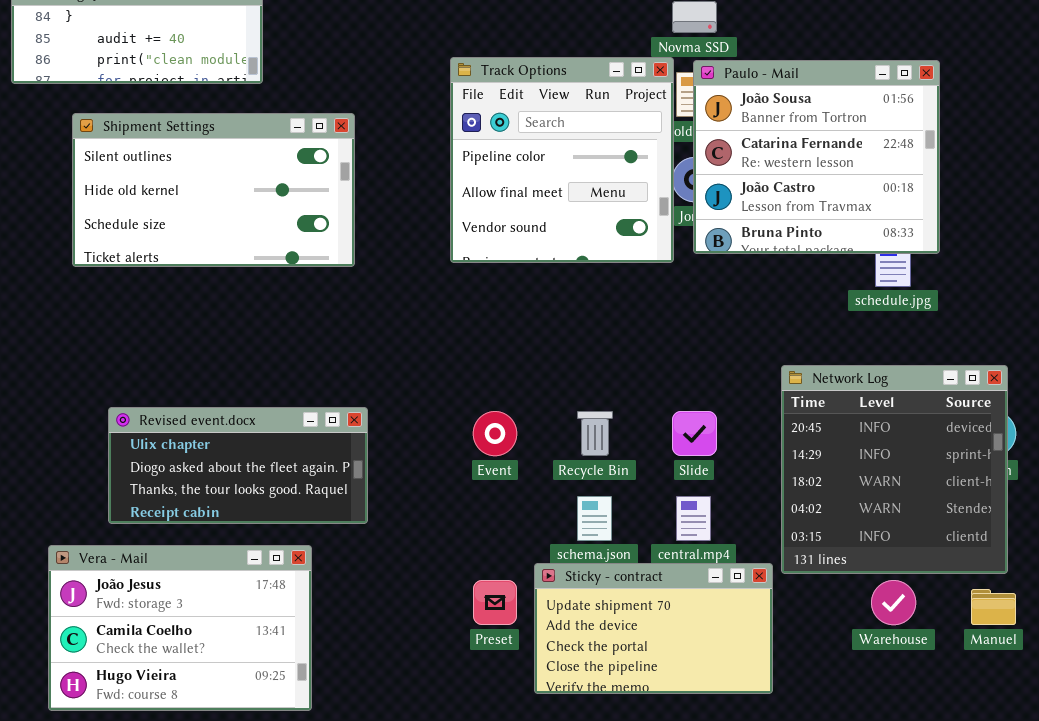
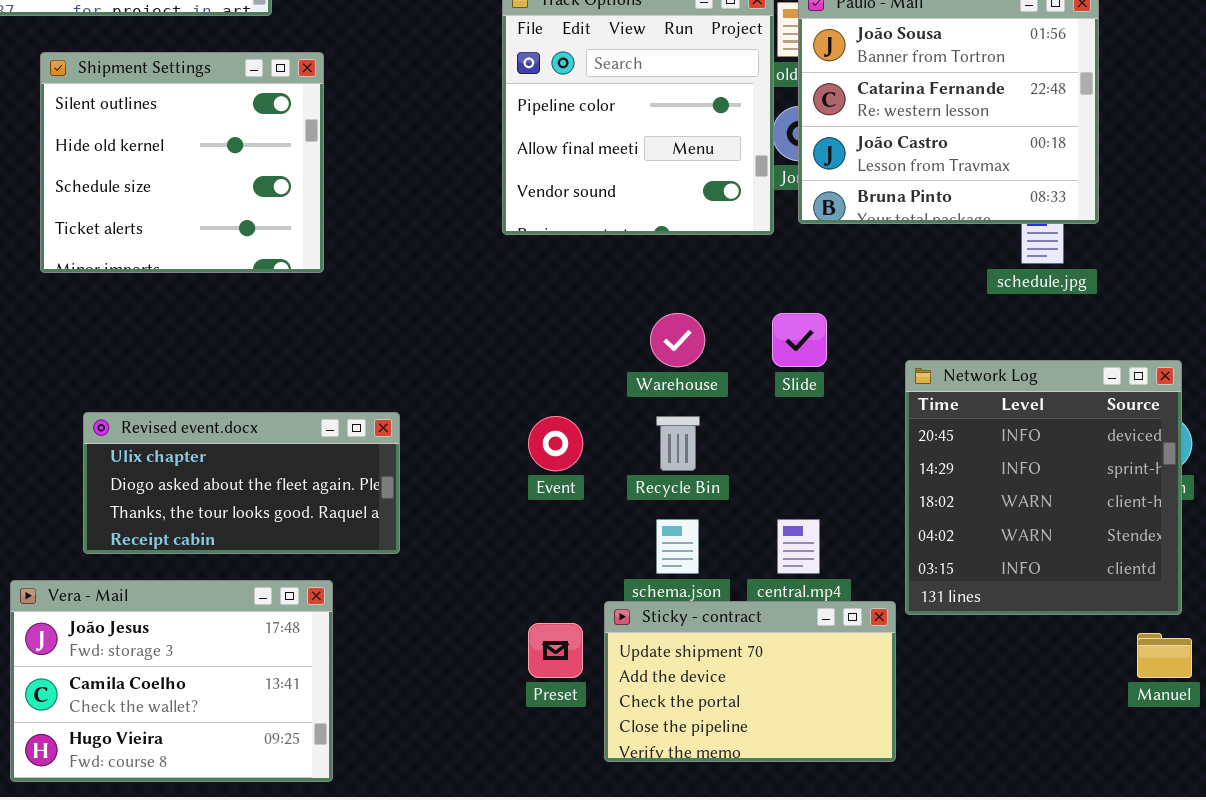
Shipment Settings: [72,113,355,267] -> [40,52,324,273], resized
Slide: [672,411,717,456] -> [772,313,827,367], moved
Warehouse: [871,580,916,625] -> [650,313,705,367], moved

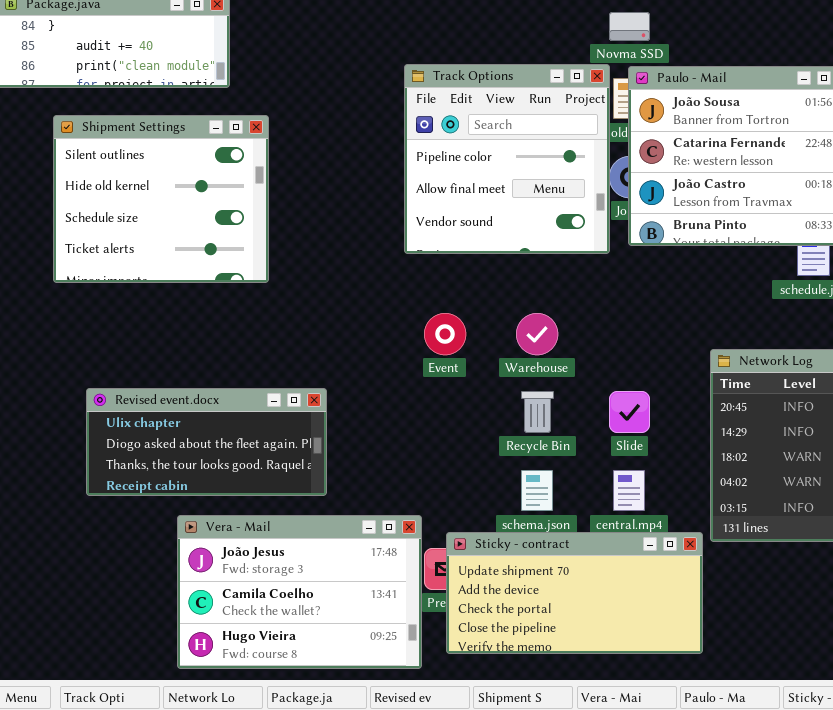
Slide: [772,313,827,367] -> [609,391,650,433], moved
Event: [528,416,583,471] -> [424,313,466,355], moved
Vera - Mail: [10,580,333,782] -> [177,515,422,669], moved
Sticky - contract: [604,601,896,762] -> [446,532,703,654], resized

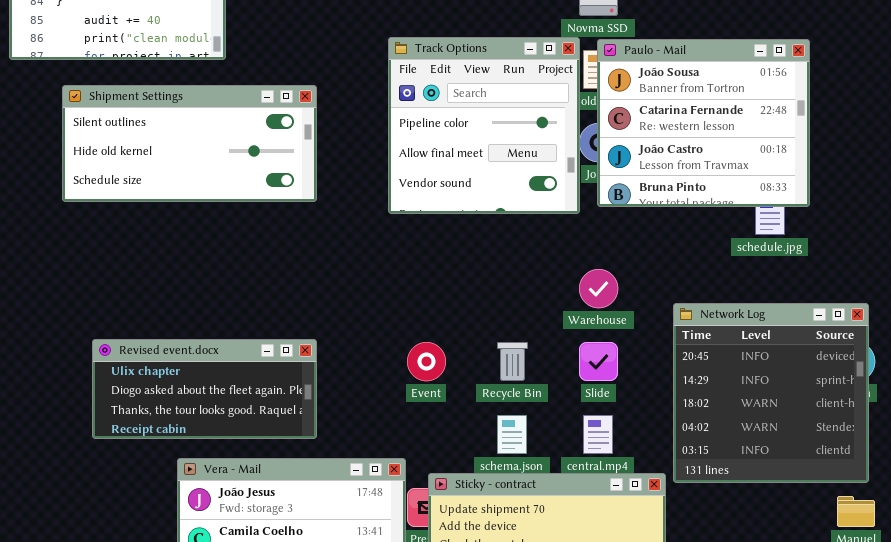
Shipment Settings: [53,115,269,283] -> [62,85,317,202], resized
Event: [424,313,466,355] -> [407,342,446,381], moved
Warehouse: [516,313,558,355] -> [579,269,618,308], moved

